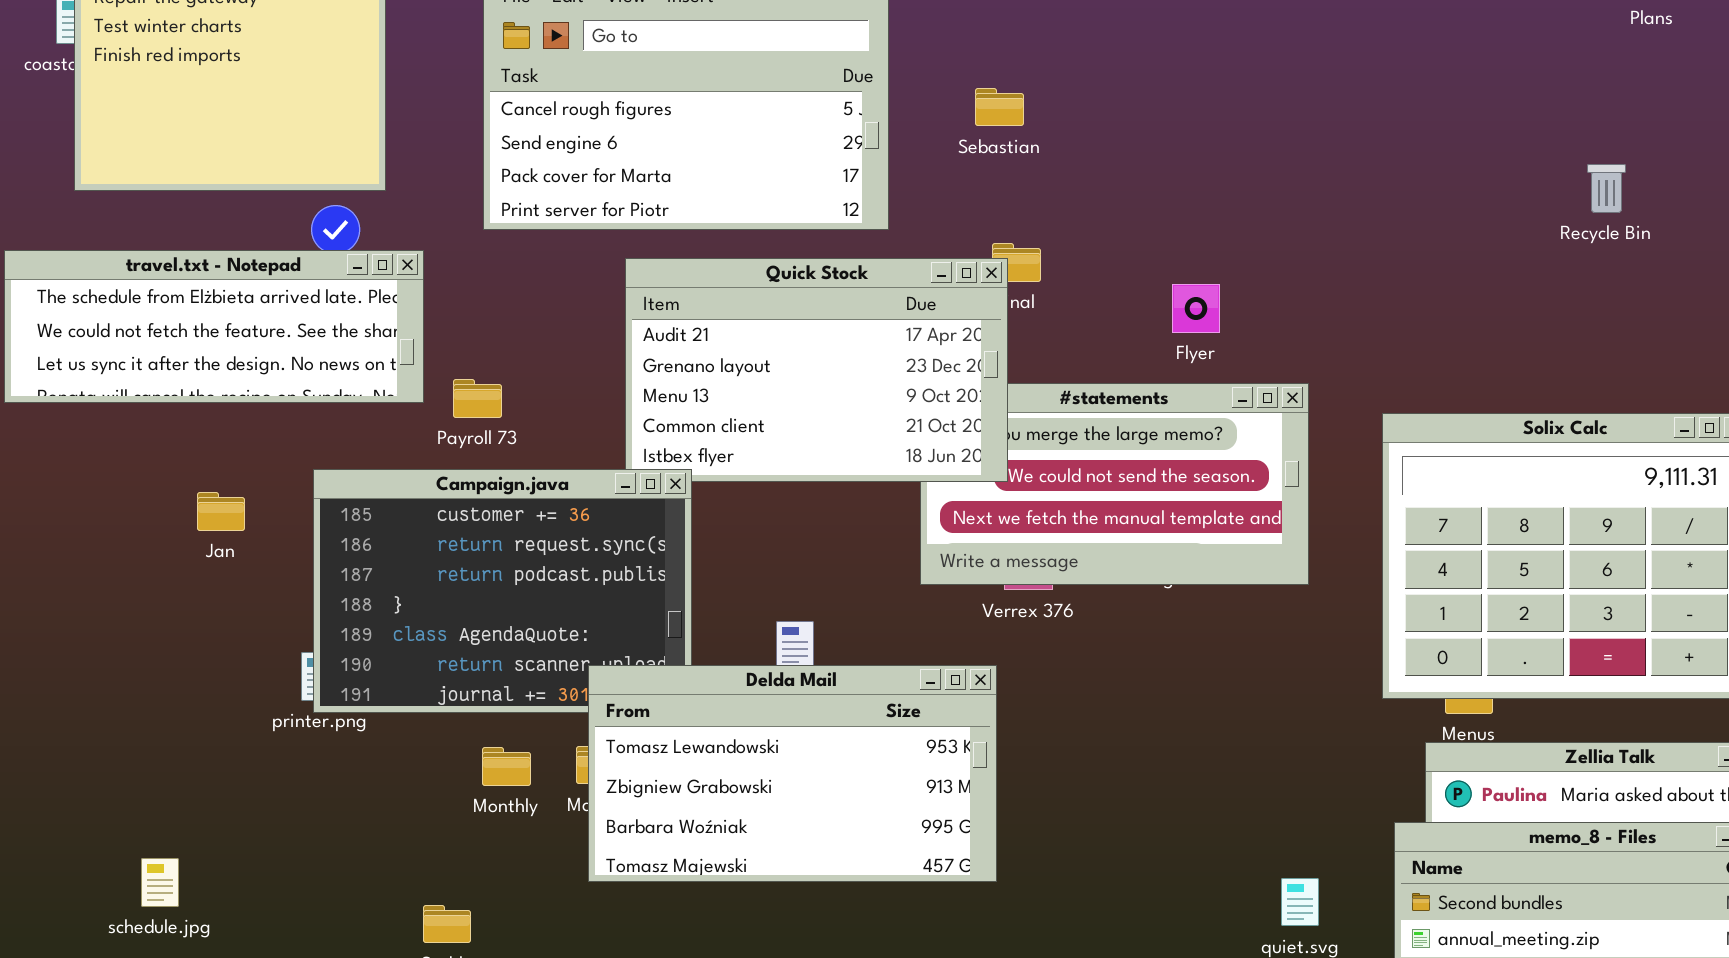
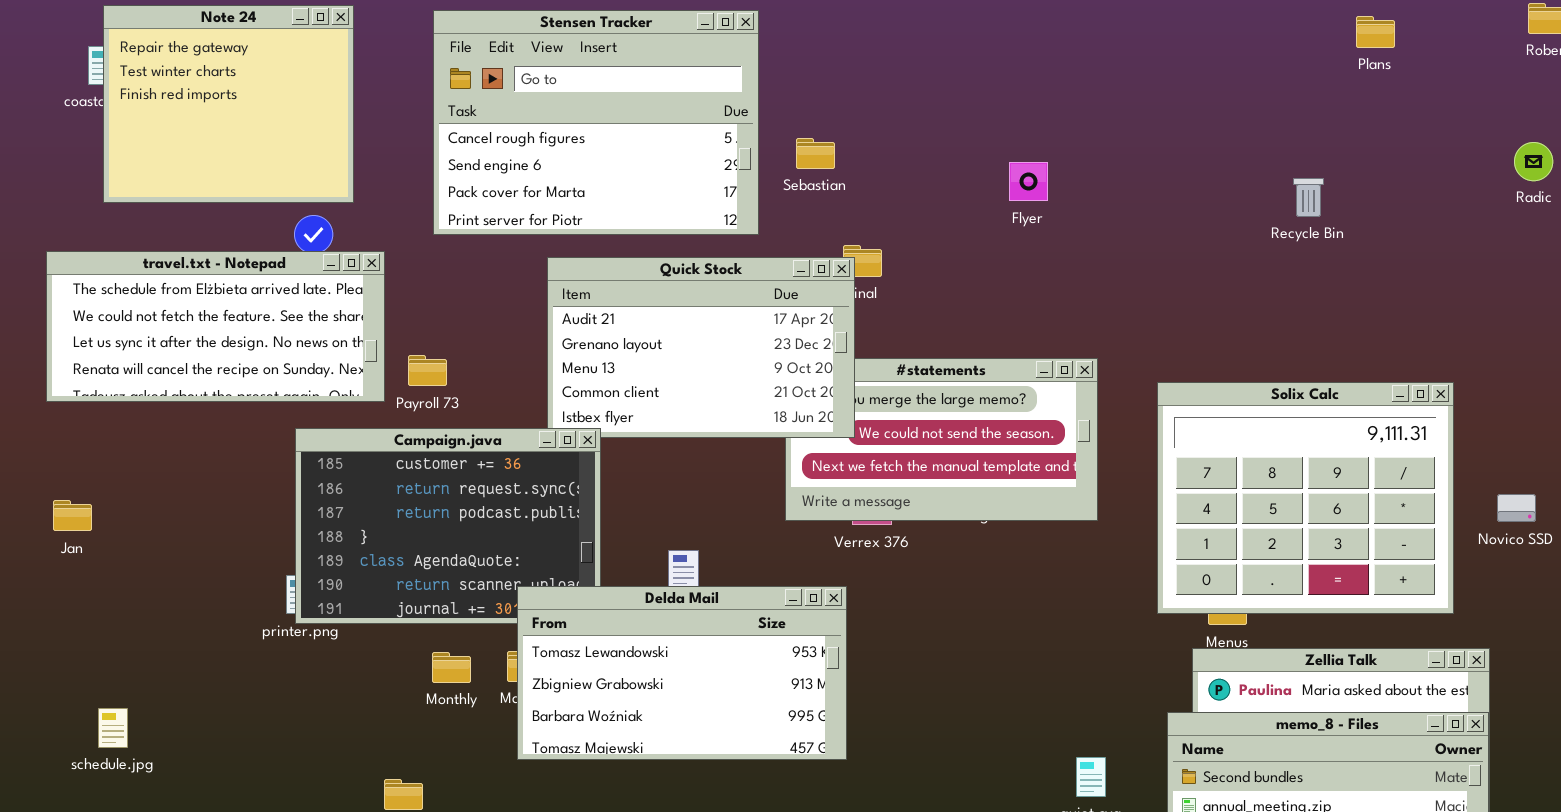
Sebastian: [975,88,1024,126] -> [796,138,835,169], moved
Recycle Bin: [1587,164,1626,213] -> [1293,178,1324,217], moved
travel.txt - Notepad: [4,250,424,403] -> [46,251,385,402], resized
Flyer: [1172,284,1220,333] -> [1009,162,1048,201], moved
Jan: [197,492,245,531] -> [53,500,92,531], moved
schedule.jpg: [141,858,179,907] -> [98,708,128,748], moved

